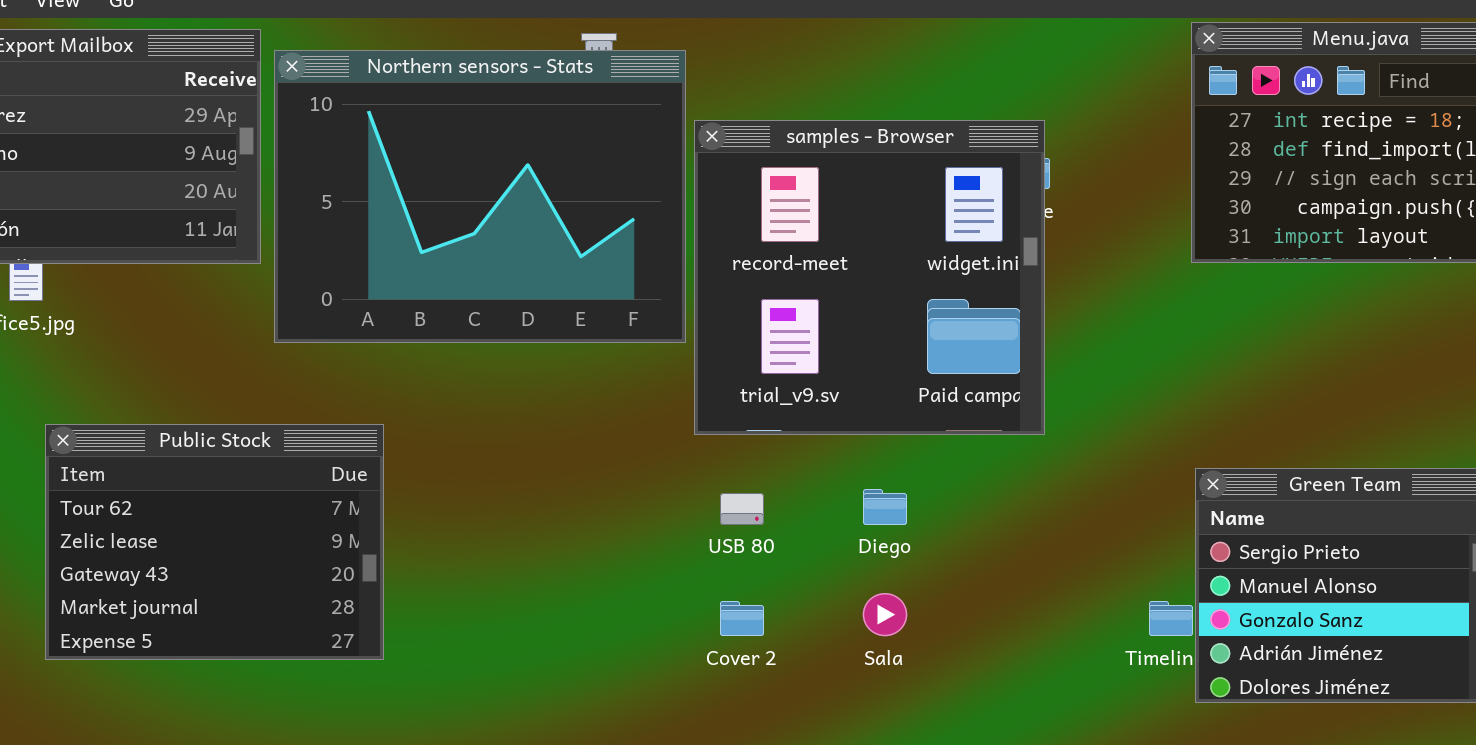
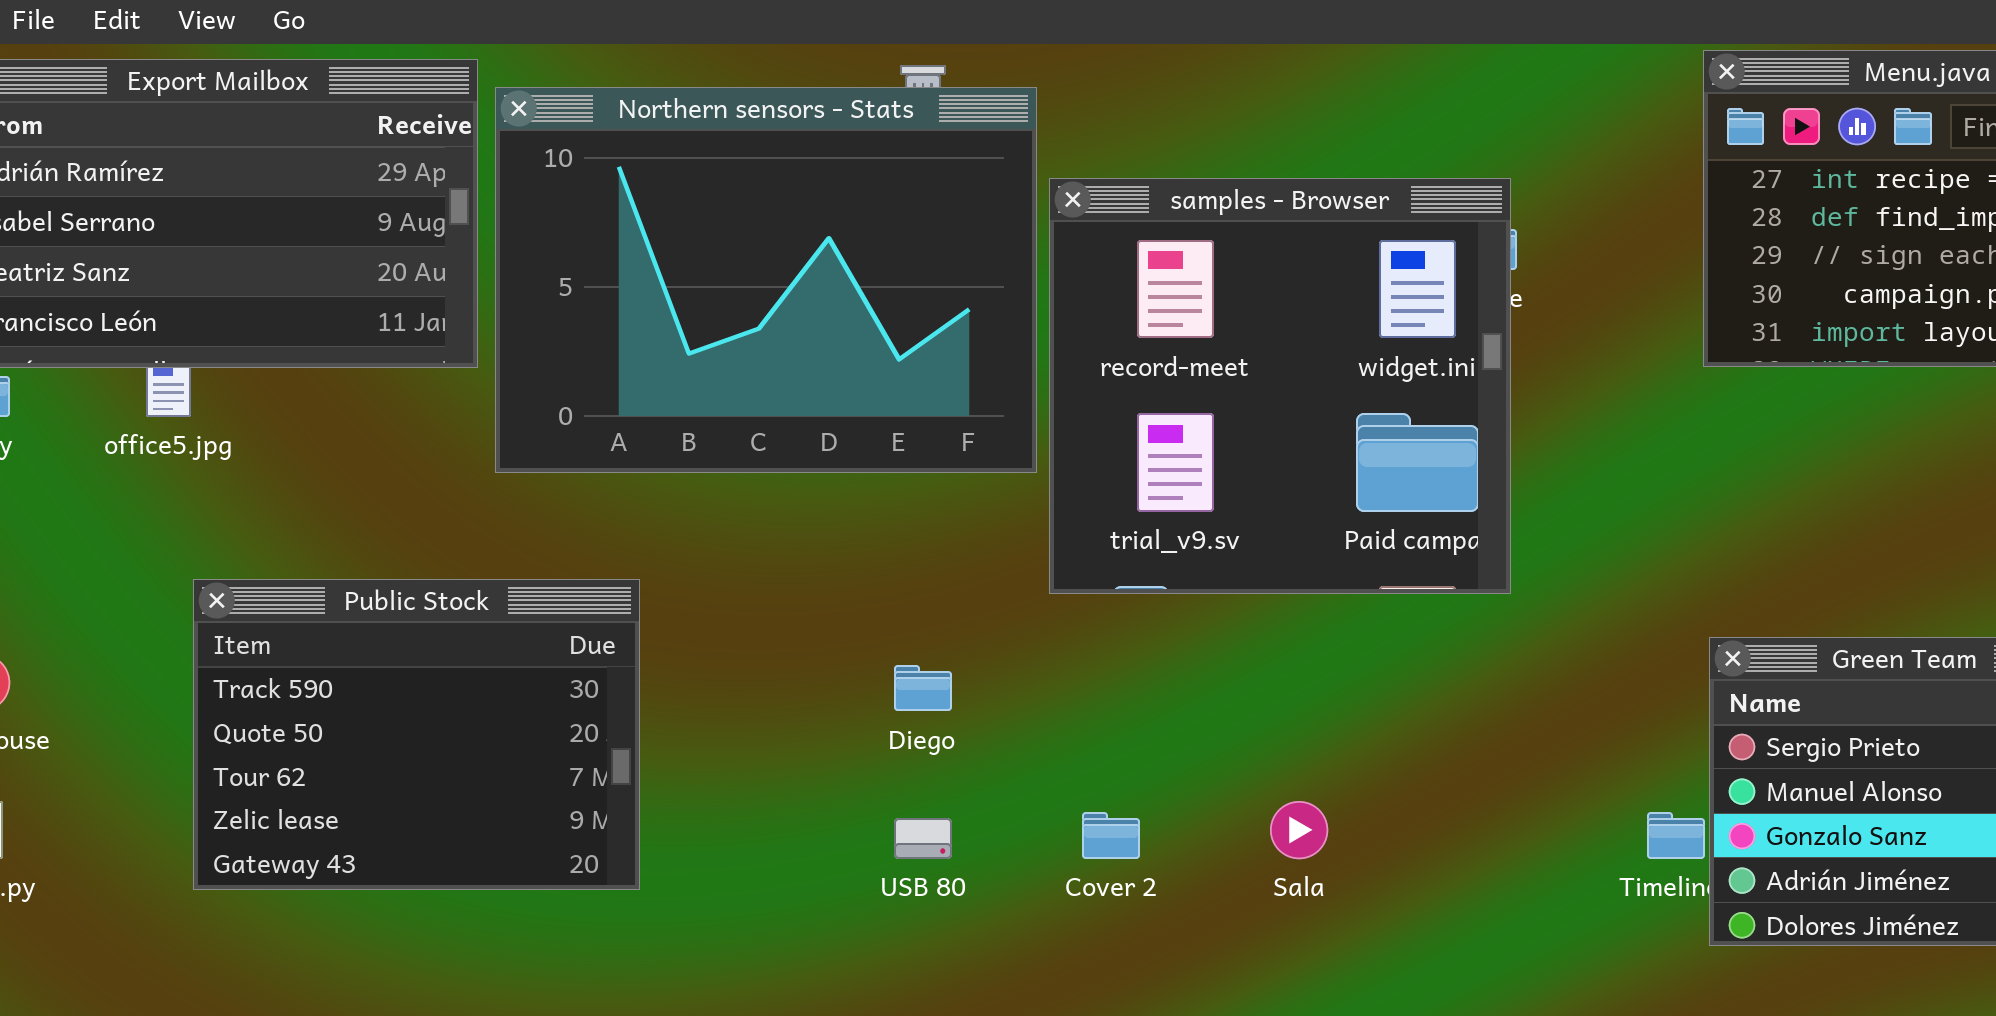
Public Stock: [45,424,384,660] -> [193,579,640,890], scrolled up 2 rows
Diego: [863,489,907,525] -> [894,665,952,711], moved
USB 80: [720,493,764,525] -> [894,818,952,859], moved

